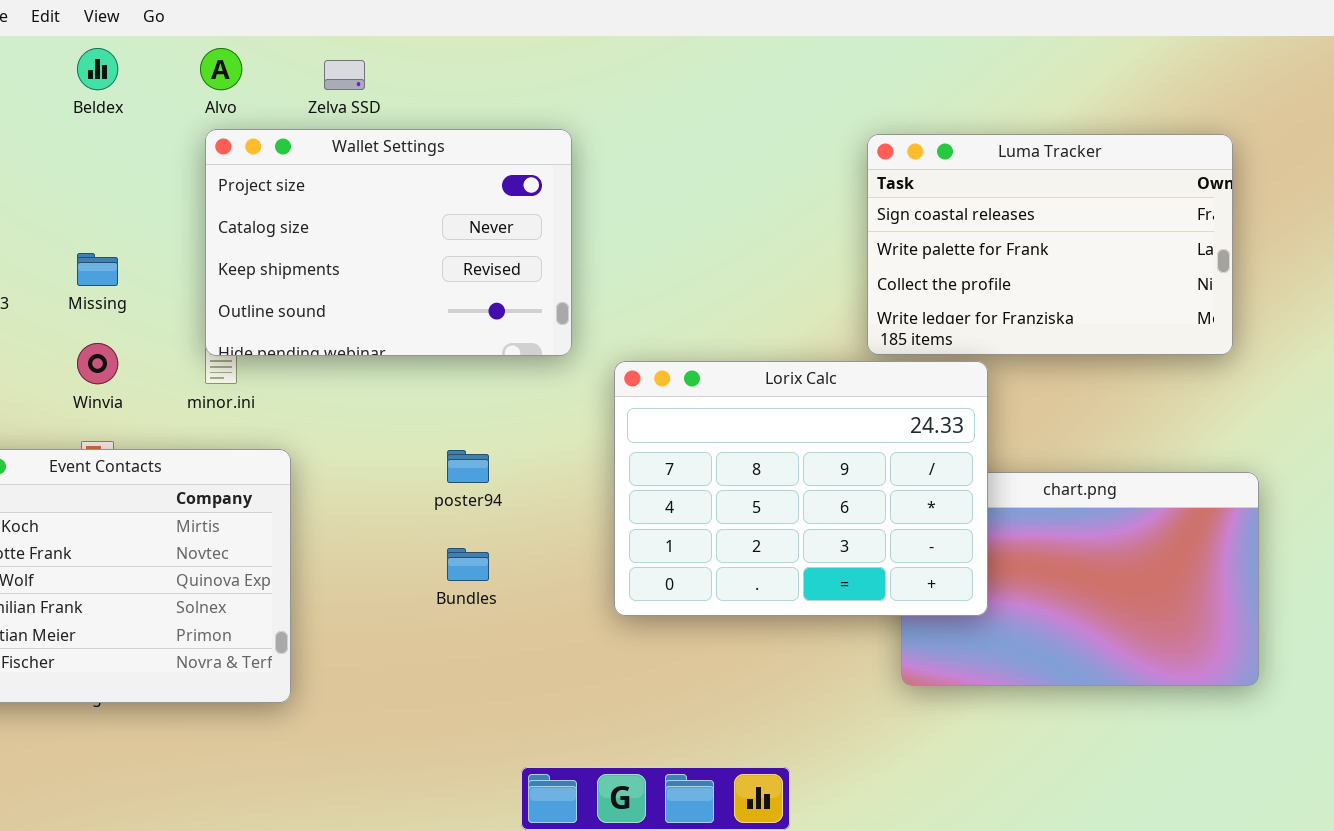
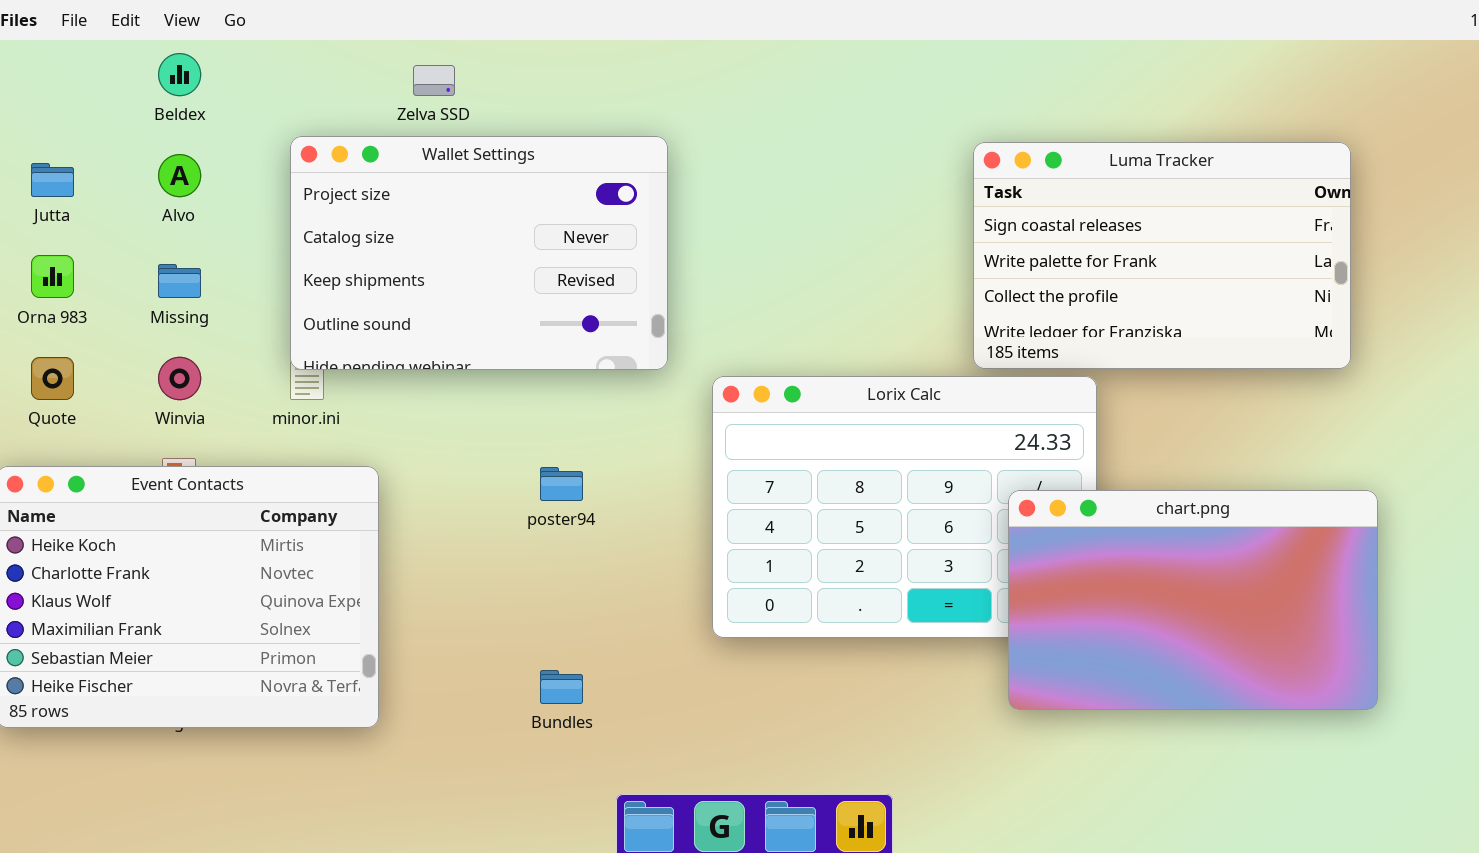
Alvo: [200,48,242,90] -> [158,154,201,197], moved
chart.png: [901,472,1259,686] -> [1008,490,1378,710], raised
Bundles: [447,548,489,581] -> [540,670,583,704], moved

